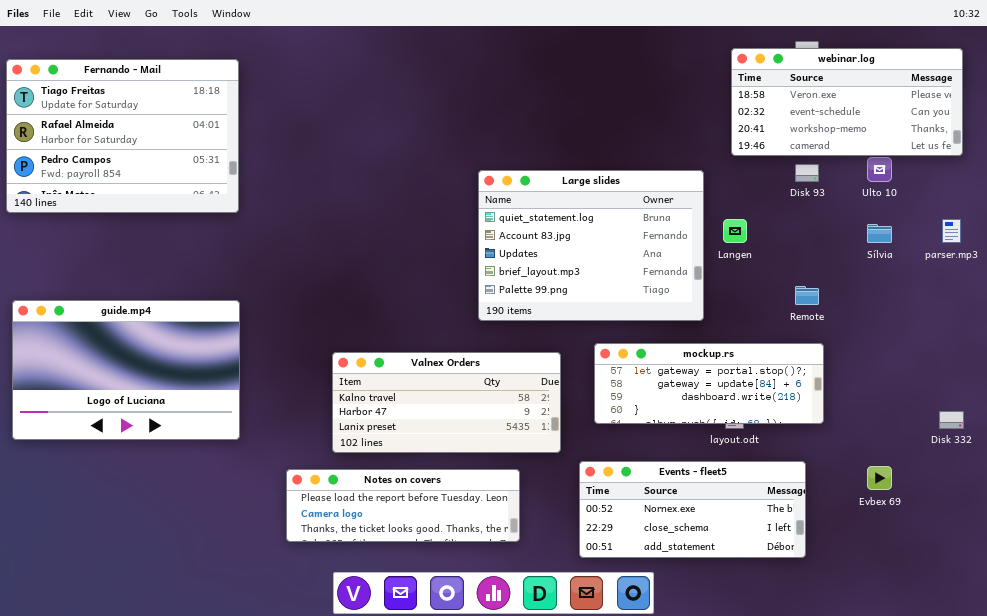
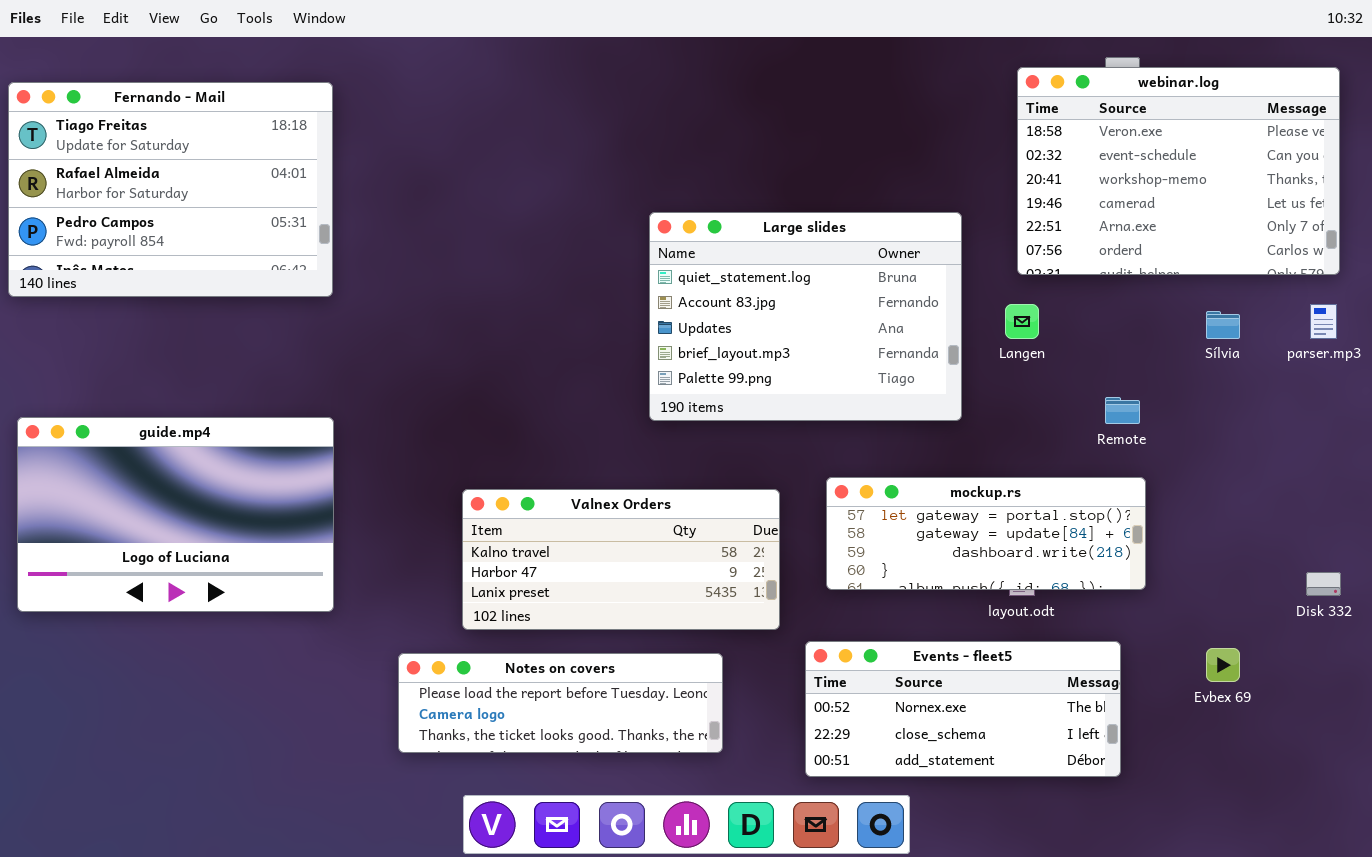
webinar.log: [731,48,963,156] -> [1017,67,1340,275], resized
Large slides: [478,170,704,321] -> [649,212,962,421], moved

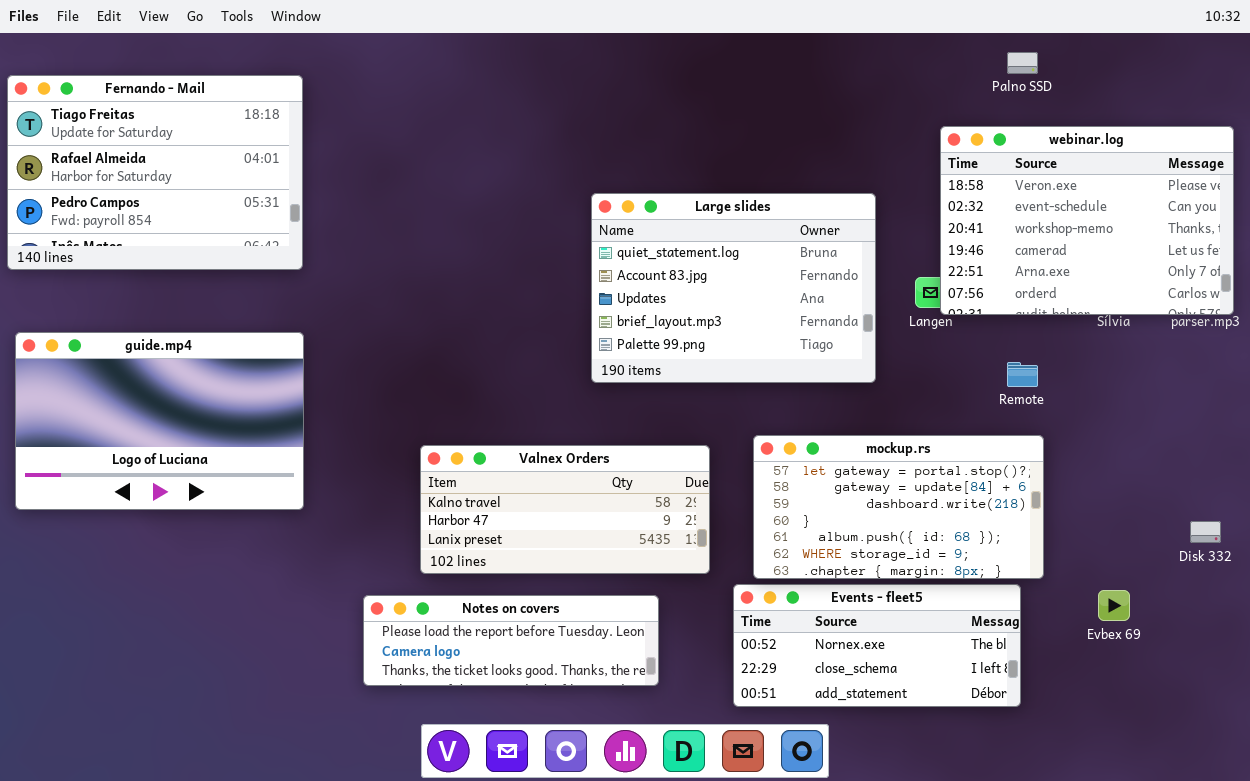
webinar.log: [1017,67,1340,275] -> [940,126,1234,315], moved
guide.mp4: [17,417,334,612] -> [15,332,304,510], moved
mockup.rs: [826,477,1146,590] -> [753,435,1044,579], resized

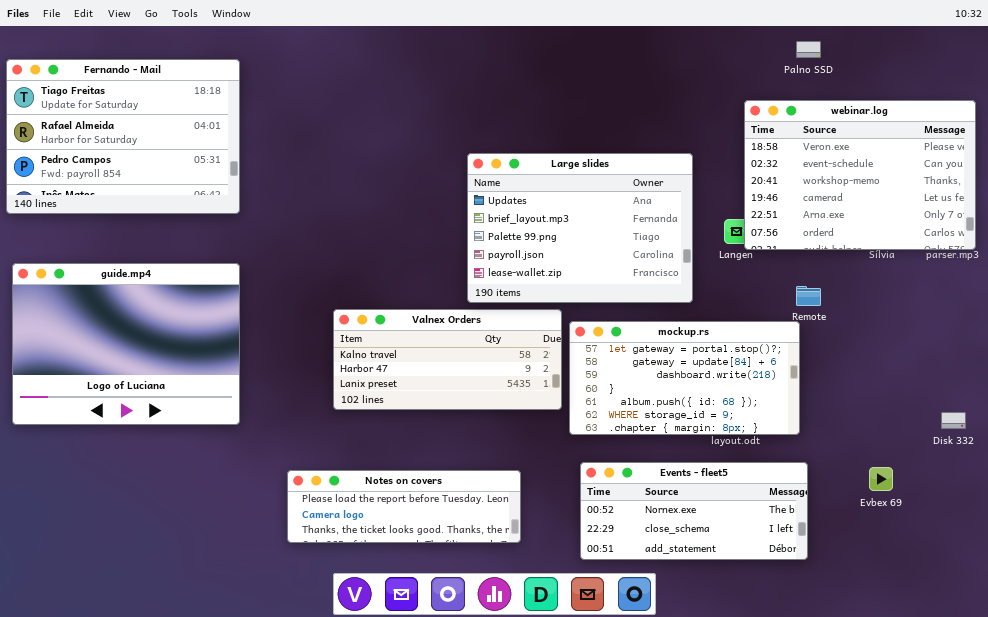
Large slides: [591,193,876,383] -> [467,153,693,303], scrolled down 2 rows
guide.mp4: [15,332,304,510] -> [12,263,240,425], resized
mockup.rs: [753,435,1044,579] -> [569,321,800,435], moved
Valnex Orders: [420,445,710,574] -> [333,309,562,410], moved

